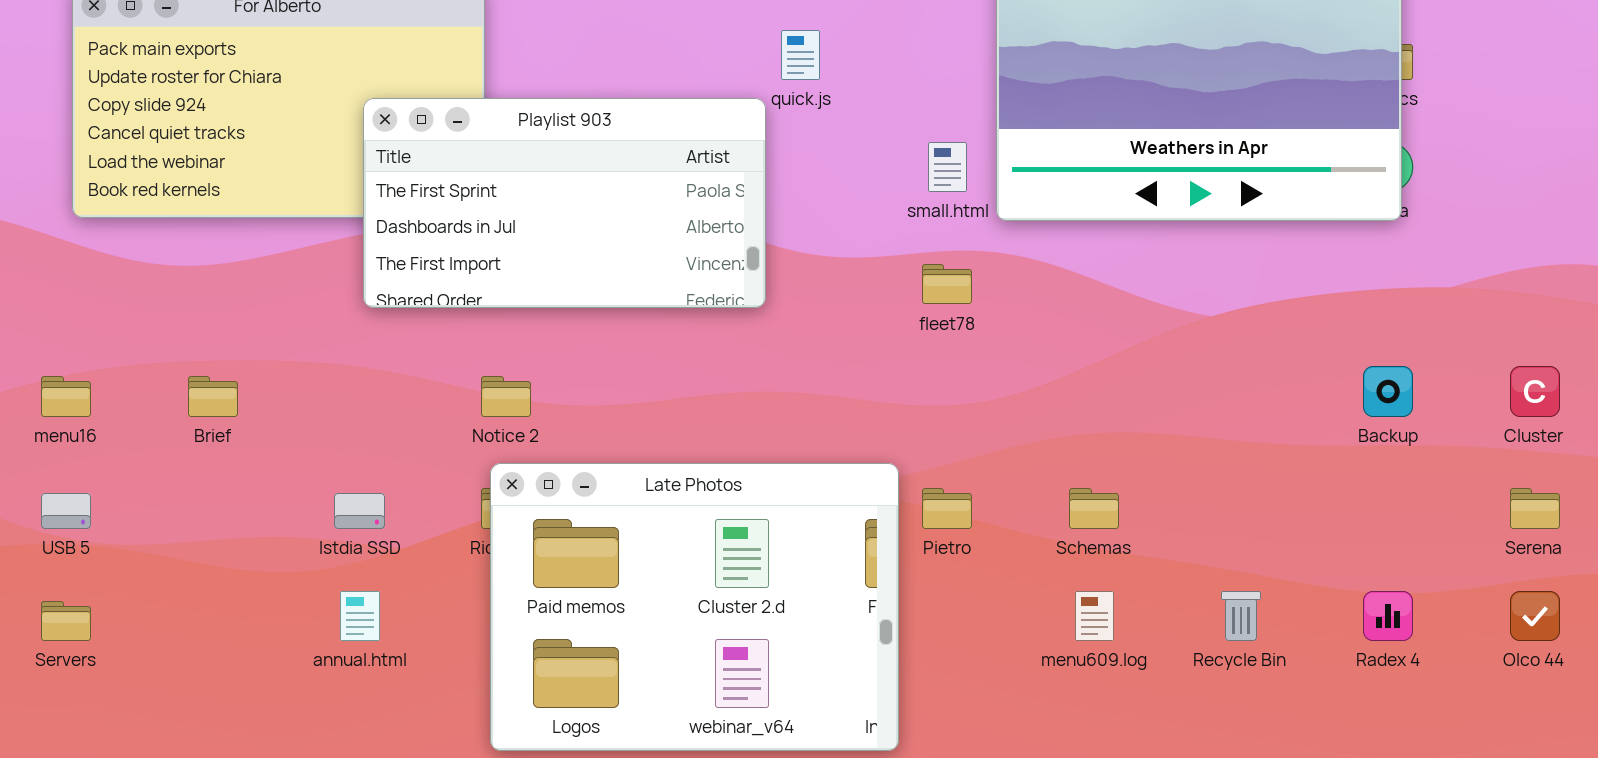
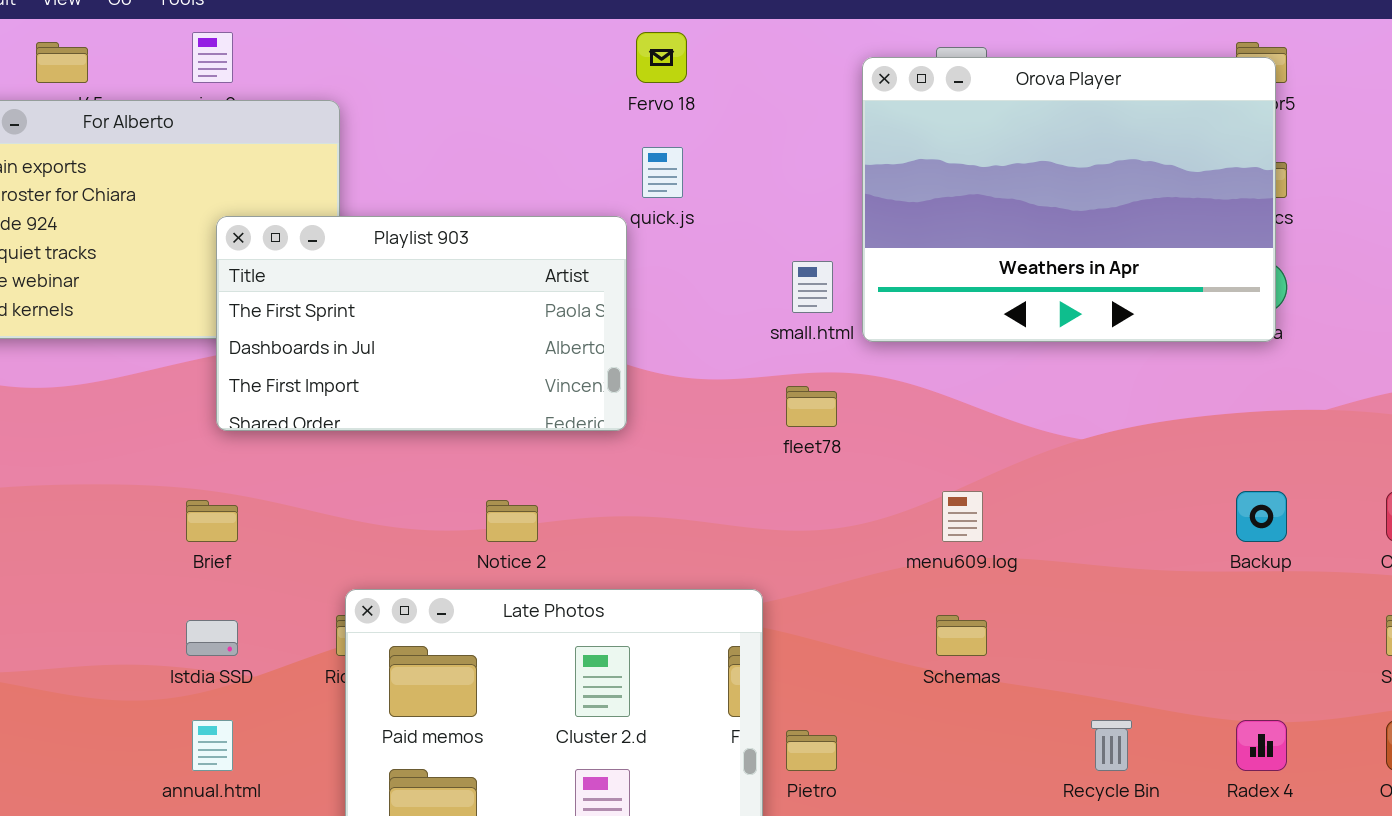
Brief: [188,376,238,417] -> [186,500,238,542], moved
Notice 2: [481,376,531,417] -> [486,500,538,542], moved
Pietro: [922,488,972,529] -> [786,730,837,771], moved
menu609.log: [1075,591,1114,641] -> [942,491,983,542], moved

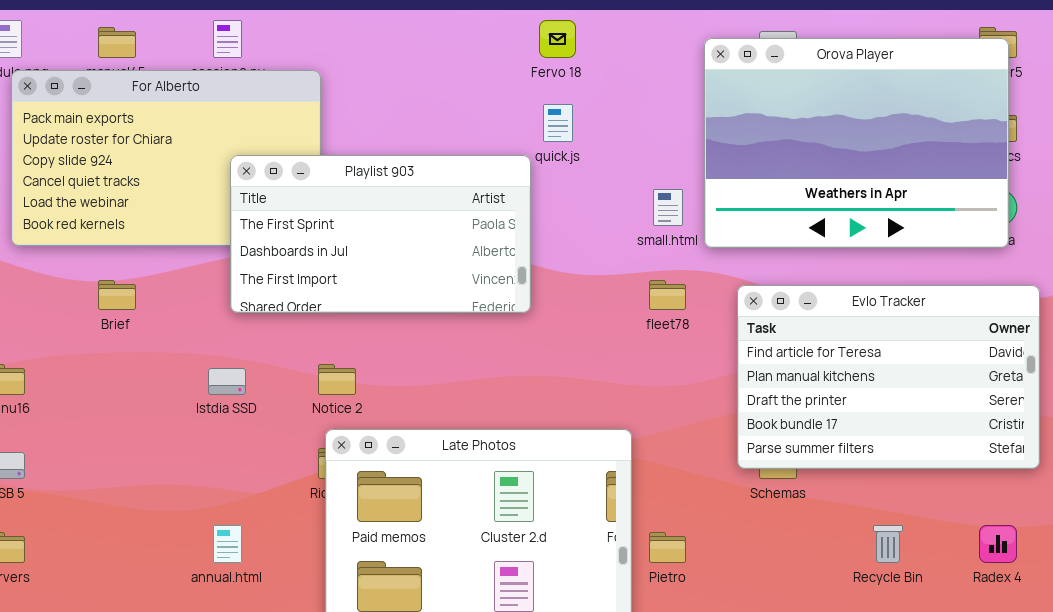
Evlo Tracker: none -> [737,285,1040,469], opened
Brief: [186,500,238,542] -> [98,280,136,310], moved
Notice 2: [486,500,538,542] -> [318,364,356,395], moved
Istdia SSD: [186,620,238,656] -> [208,368,246,395], moved

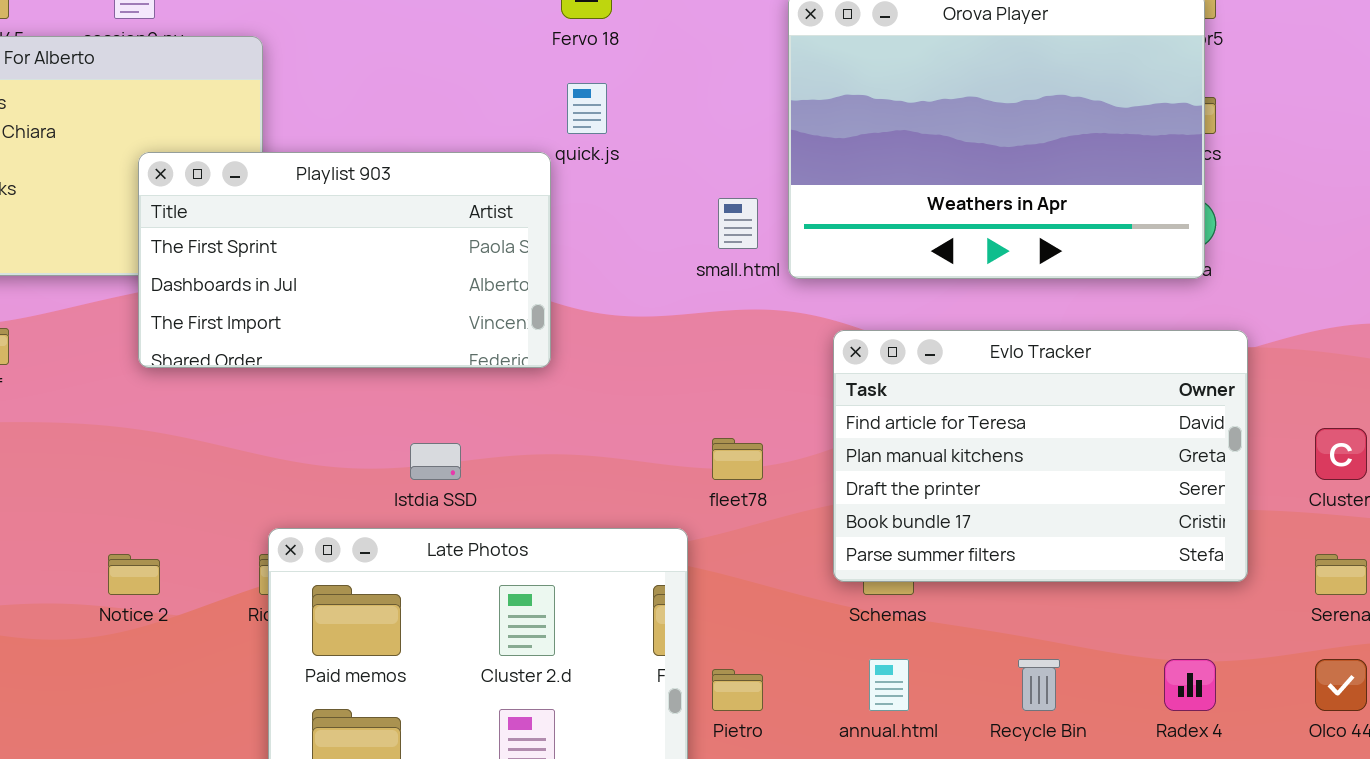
fleet78: [649,280,686,310] -> [712,438,763,480], moved
Notice 2: [318,364,356,395] -> [108,554,160,595], moved
Istdia SSD: [208,368,246,395] -> [410,443,461,480], moved
annual.html: [213,525,242,563] -> [869,659,909,711], moved

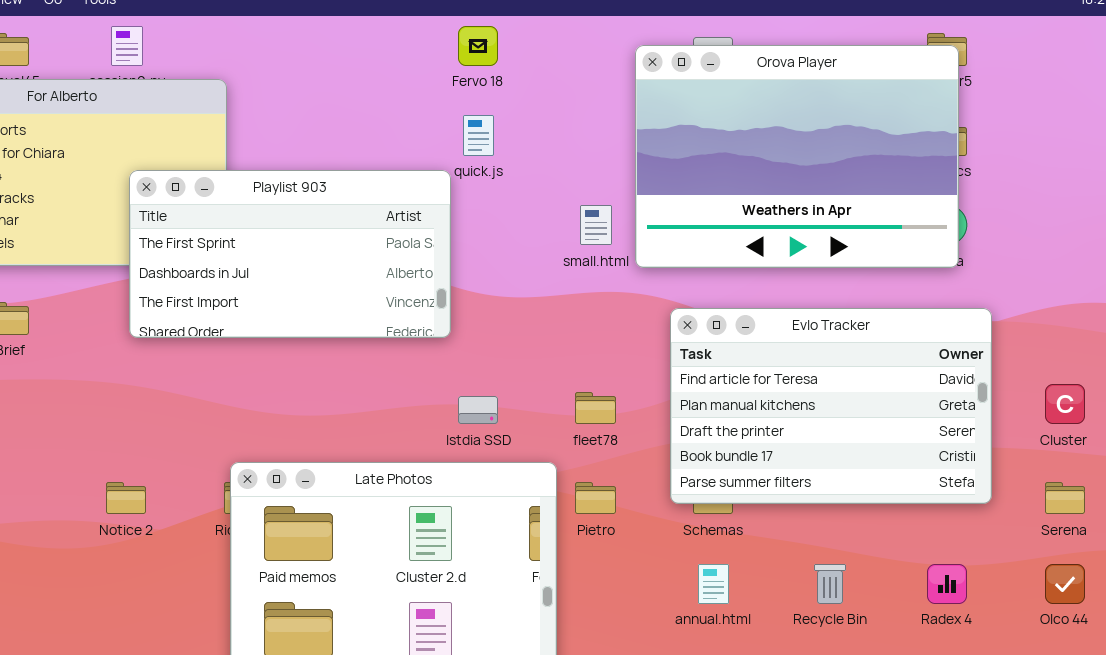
Istdia SSD: [410,443,461,480] -> [458,396,498,424], moved
Pietro: [712,669,763,711] -> [575,482,616,514], moved

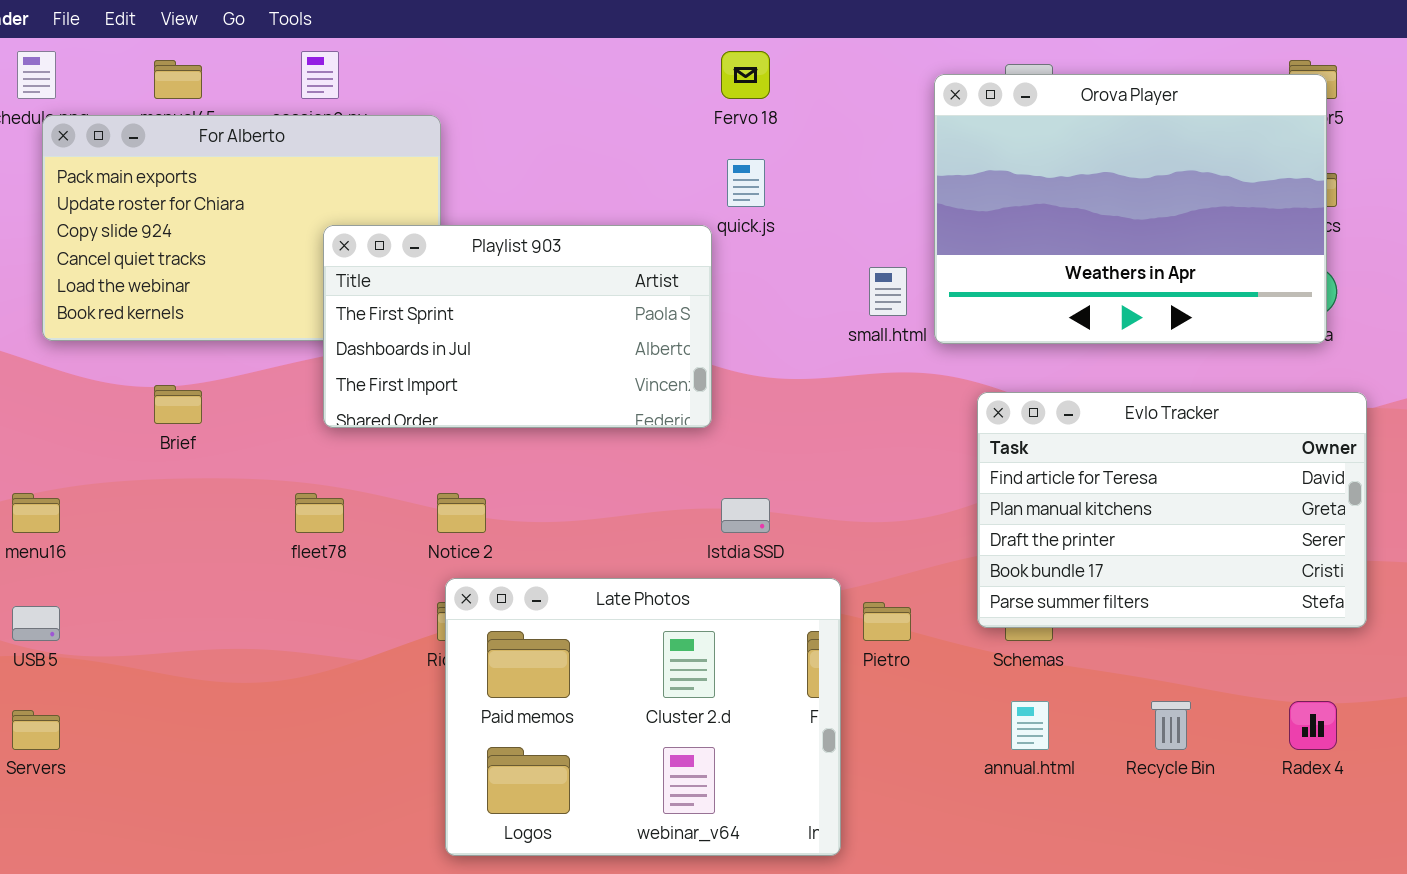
fleet78: [575,392,616,424] -> [295,493,344,533], moved
Notice 2: [106,482,146,514] -> [437,493,486,533], moved

